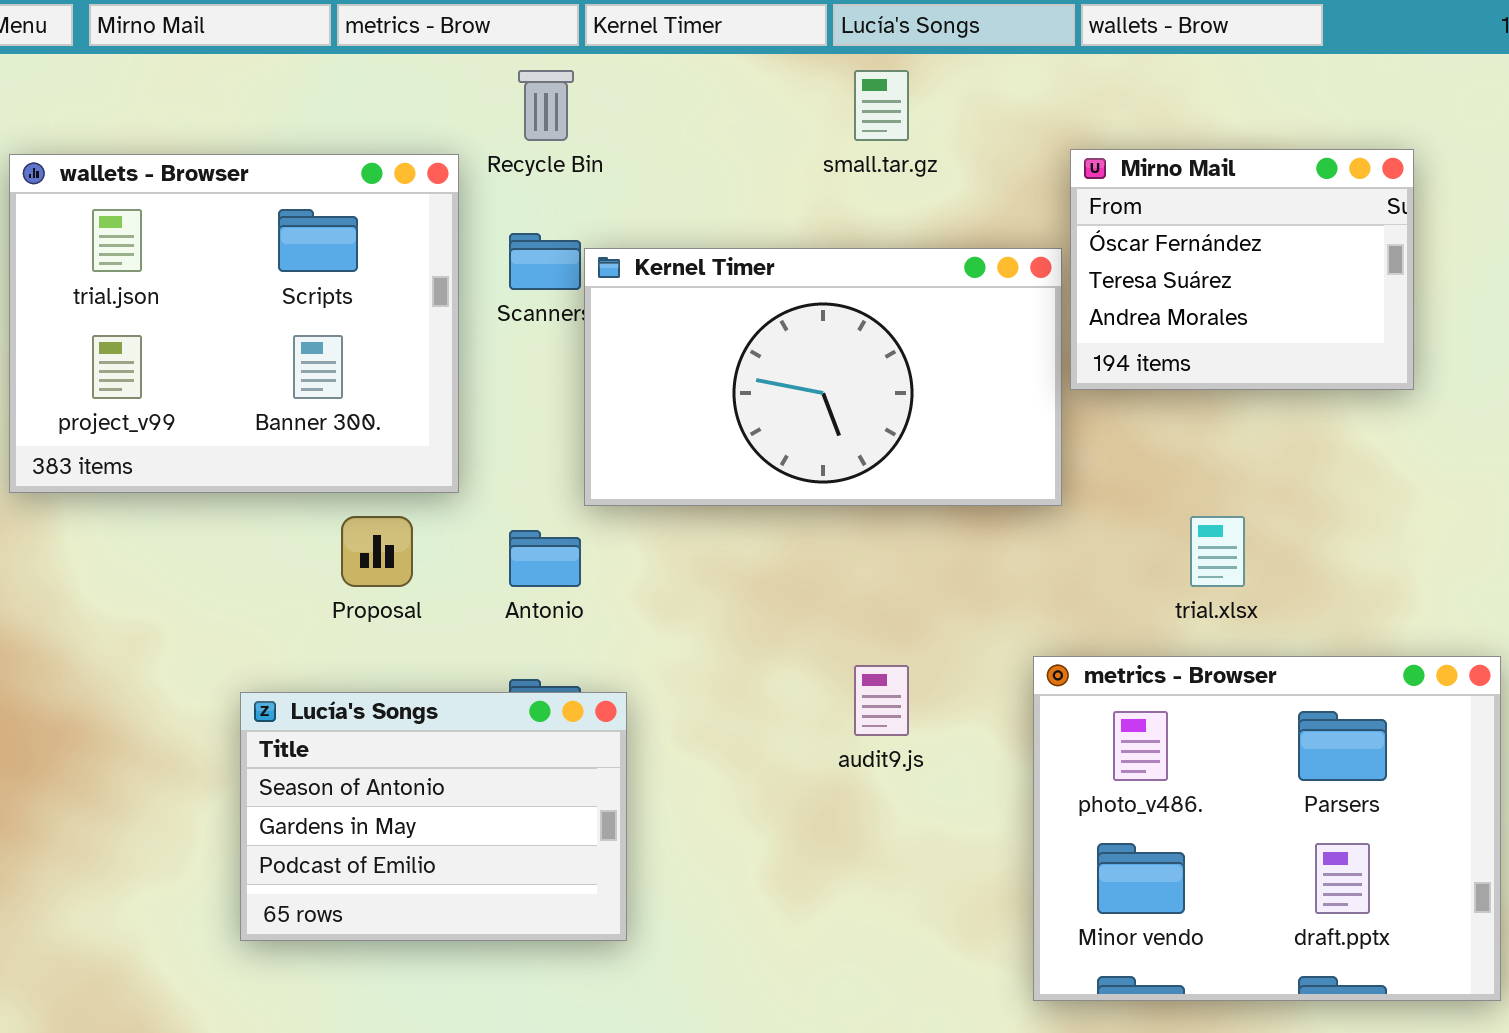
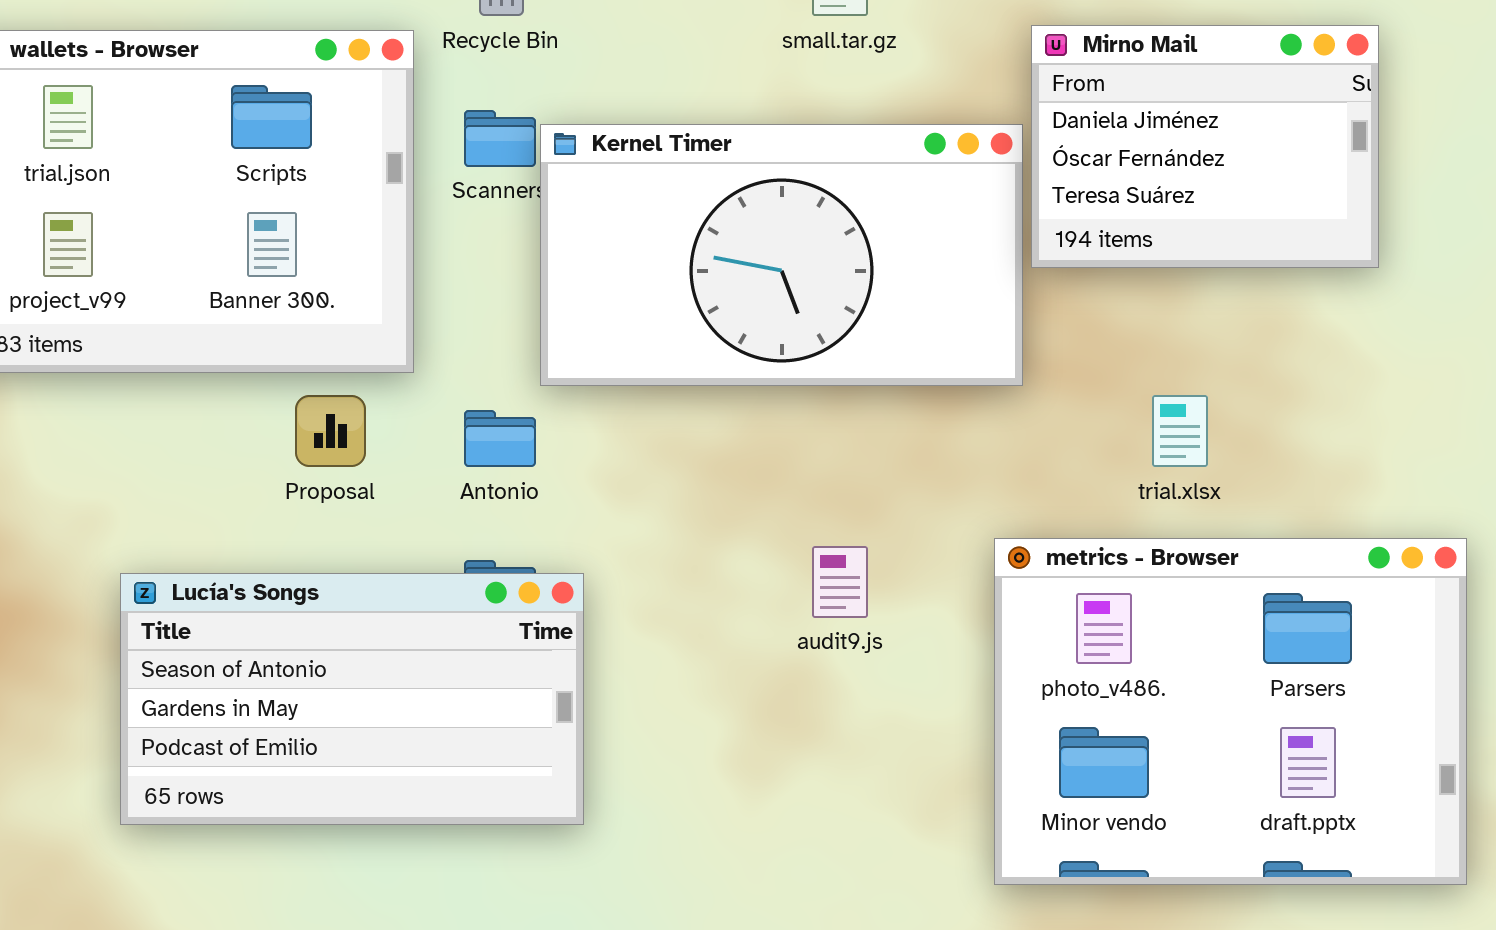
Mirno Mail: [1070,149,1414,390] -> [1031,25,1379,268], scrolled up 1 row
Lucía's Songs: [240,692,627,941] -> [120,573,584,825], resized

